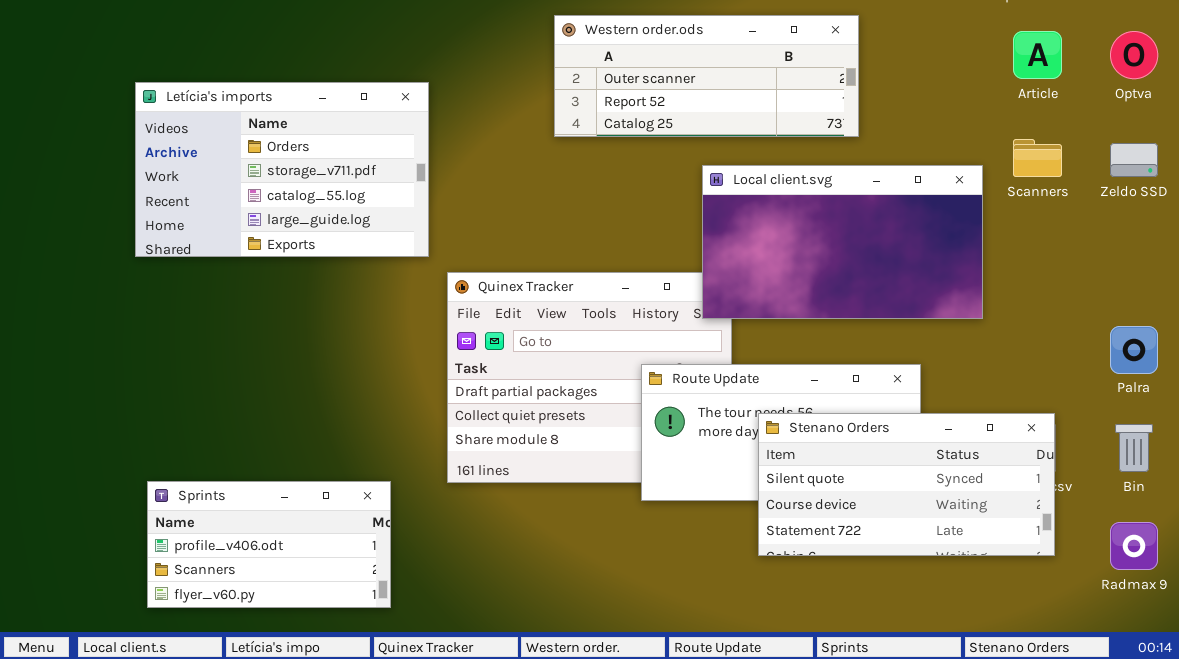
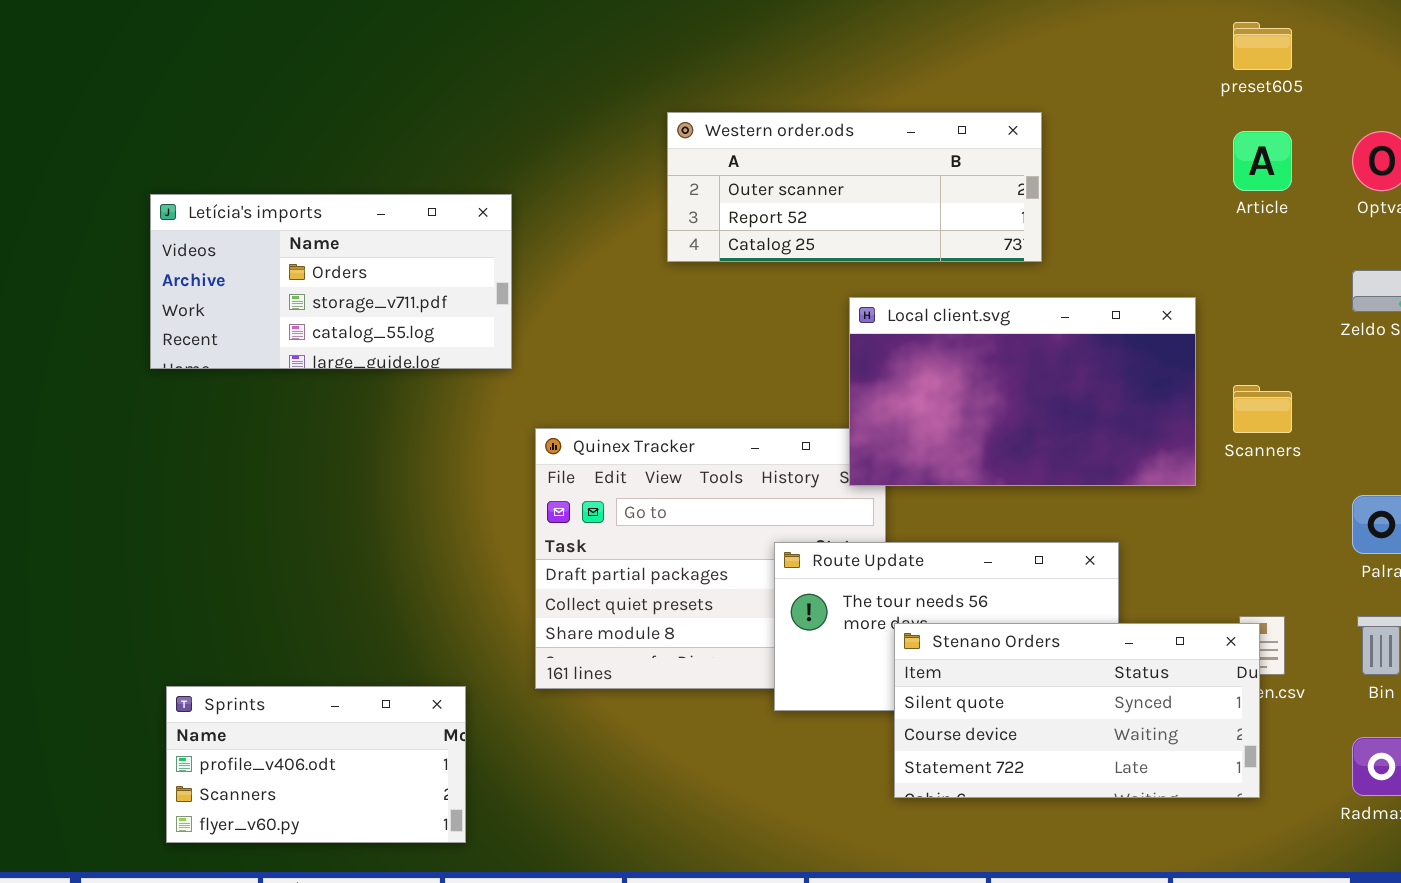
Letícia's imports: [135,82,429,257] -> [150,194,512,369], resized
Scanners: [1013,139,1062,177] -> [1233,385,1292,433], moved
Stenano Orders: [758,413,1055,556] -> [894,623,1260,798], moved

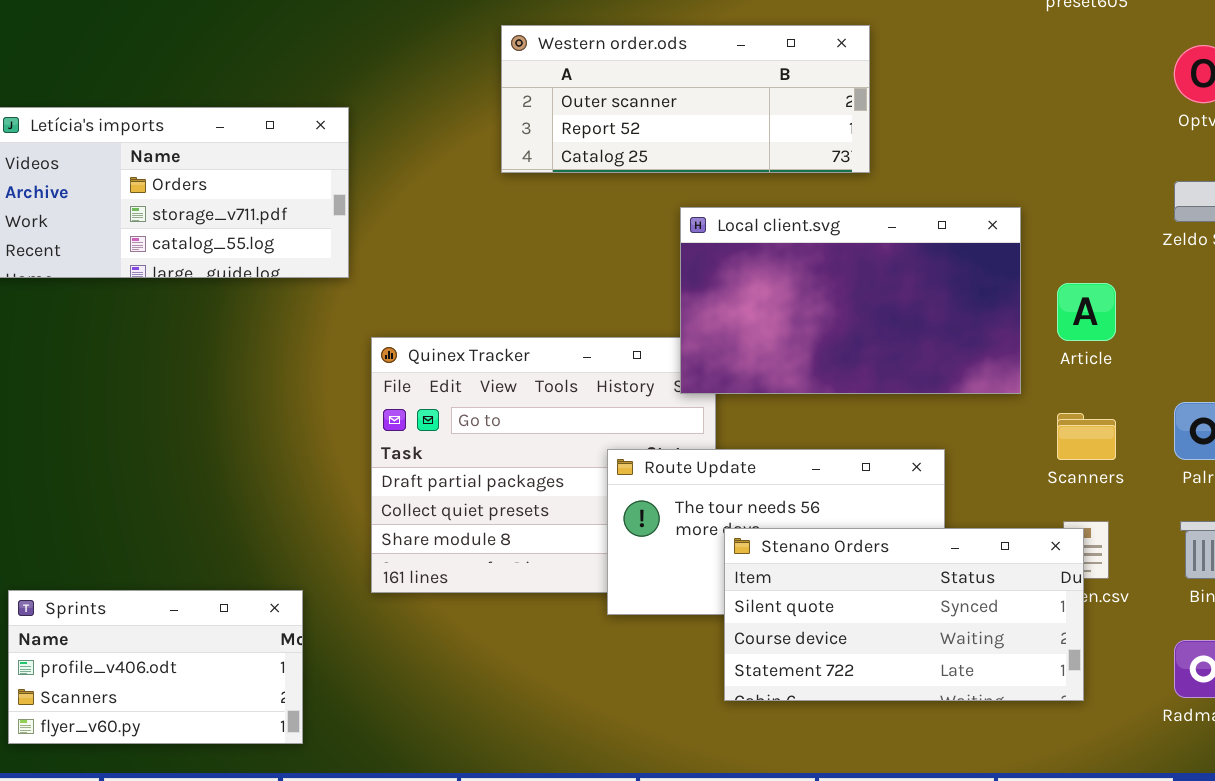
Article: [1233,131,1292,191] -> [1057,283,1116,341], moved
Scanners: [1233,385,1292,433] -> [1057,413,1116,460], moved

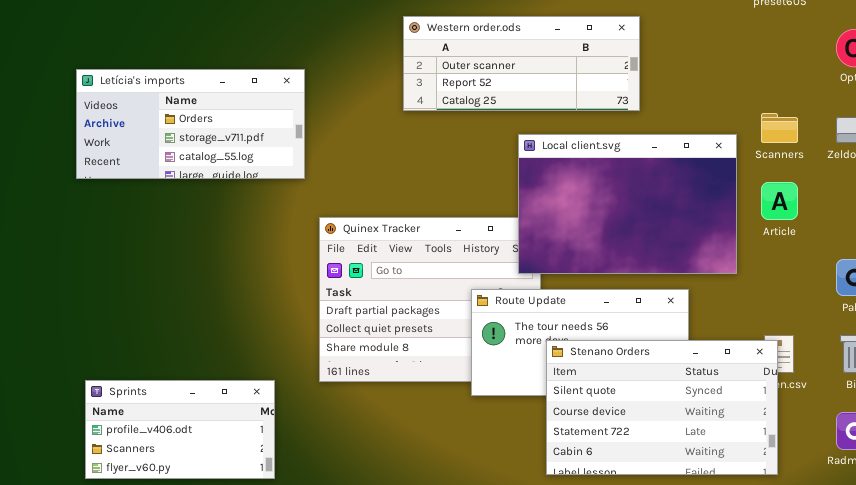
Local client.svg: [680,207,1021,394] -> [518,134,737,274], resized
Scanners: [1057,413,1116,460] -> [761,113,798,143], moved
Stenano Orders: [724,528,1084,701] -> [546,340,778,475], resized

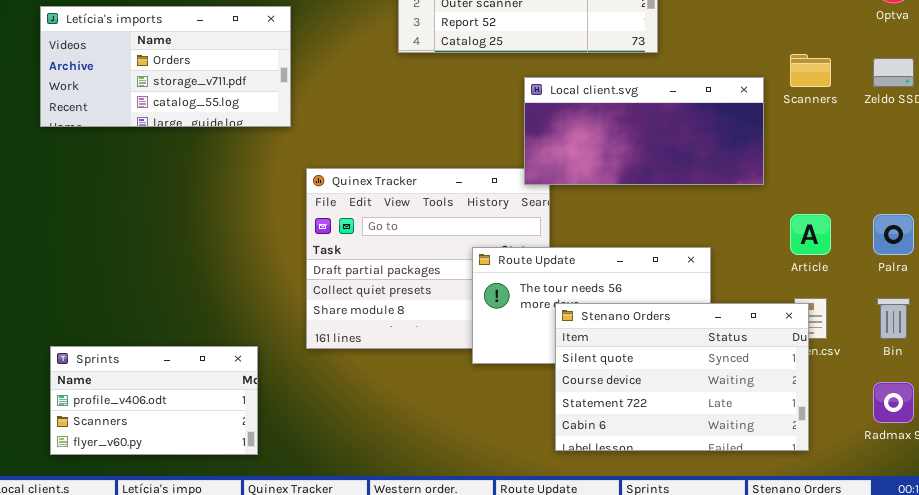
Local client.svg: [518,134,737,274] -> [524,77,764,185], resized
Article: [761,182,798,220] -> [790,214,831,255], moved

